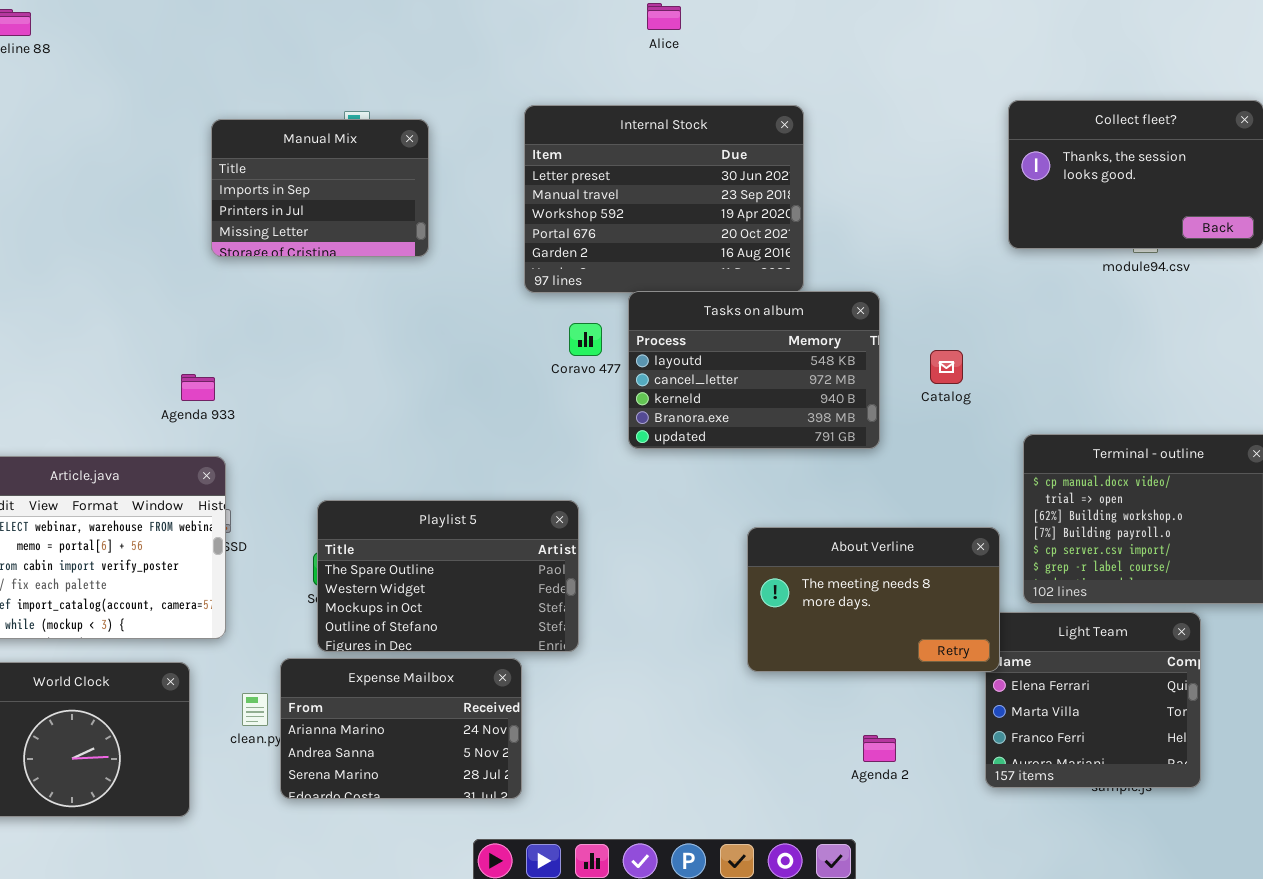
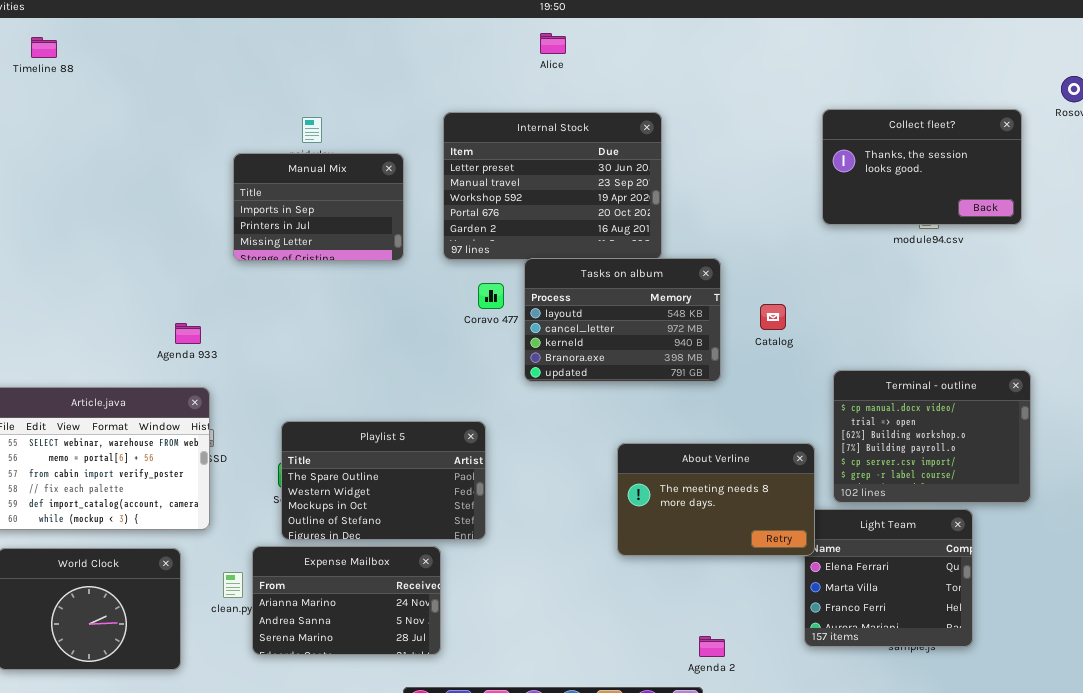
Manual Mix: [211,119,429,257] -> [233,153,404,261], moved
Agenda 2: [863,735,896,762] -> [699,636,725,657], moved

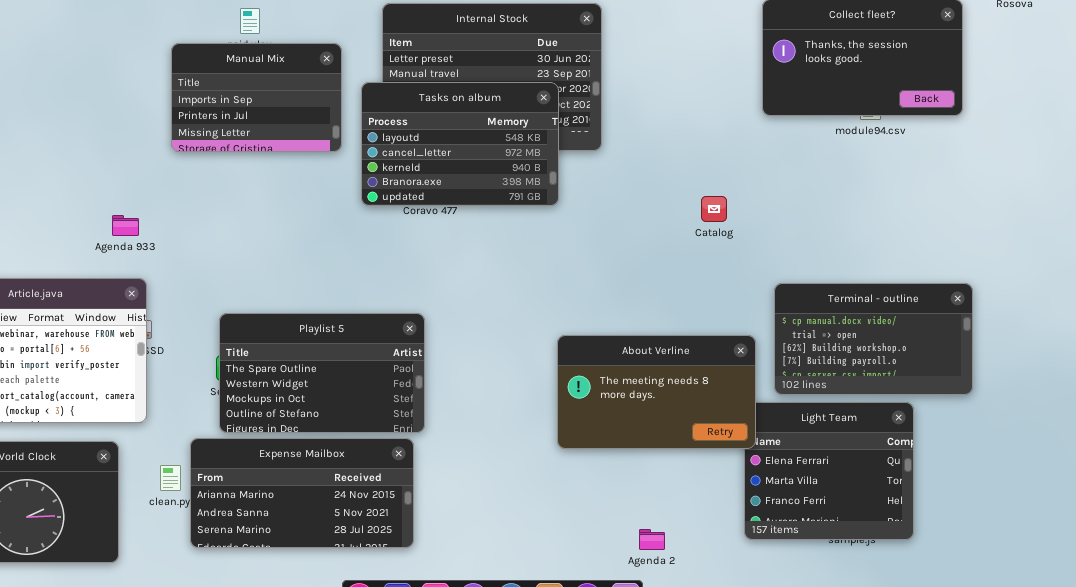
Tasks on album: [524,258,721,382] -> [361,82,559,206], moved
Terminal - outline: [833,370,1031,503] -> [774,283,973,395], resized
Expense Mailbox: [252,546,441,655] -> [190,438,414,548], resized

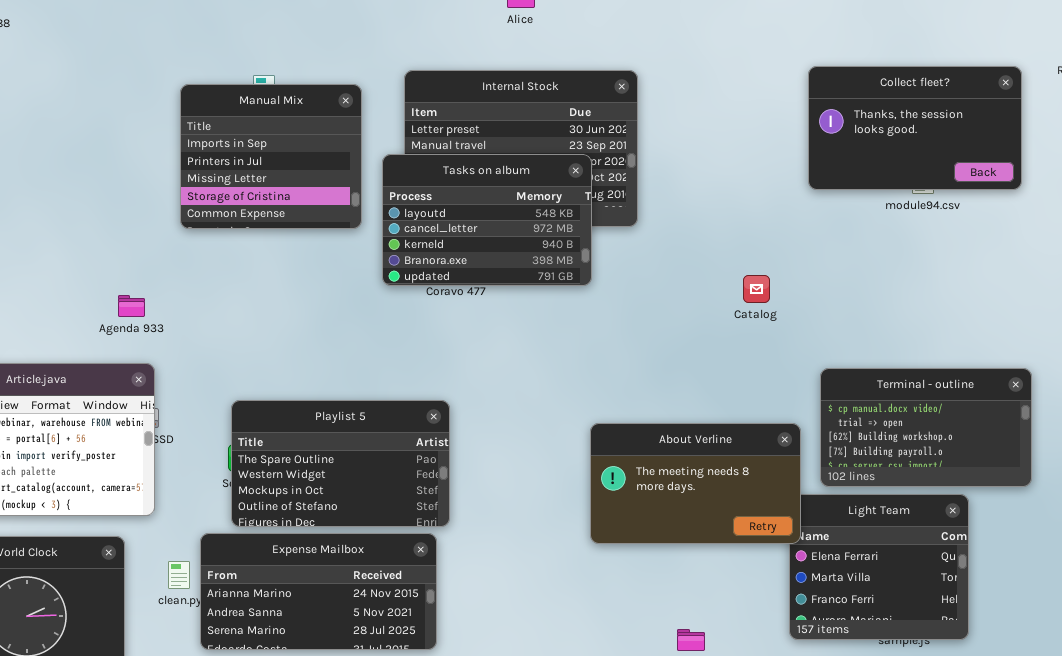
Manual Mix: [171,43,342,152] -> [180,84,362,229], resized

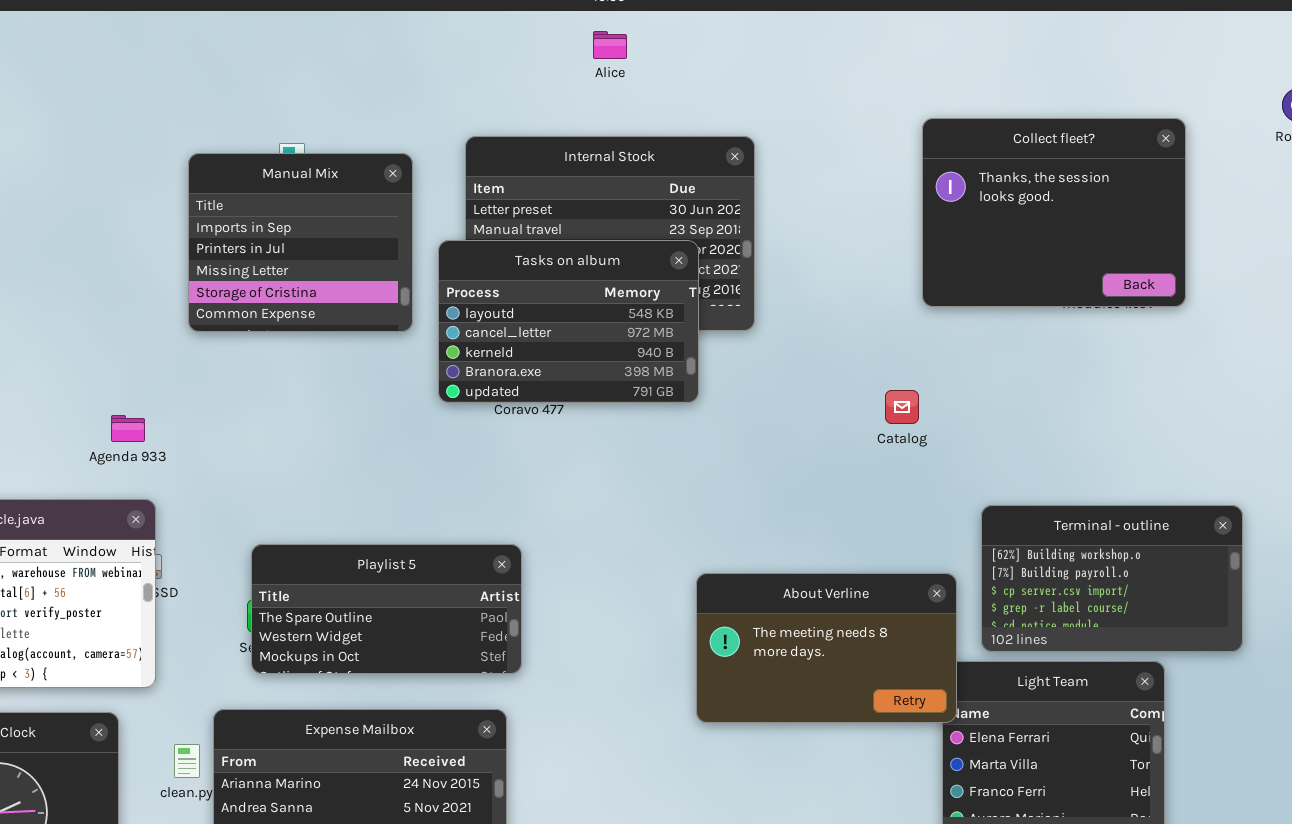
Collect fleet?: [808,66,1022,190] -> [922,118,1186,307], moved, resized
Terminal - outline: [820,368,1032,487] -> [981,505,1243,652], scrolled down 2 rows
Playlist 5: [231,400,450,527] -> [251,544,522,674], resized

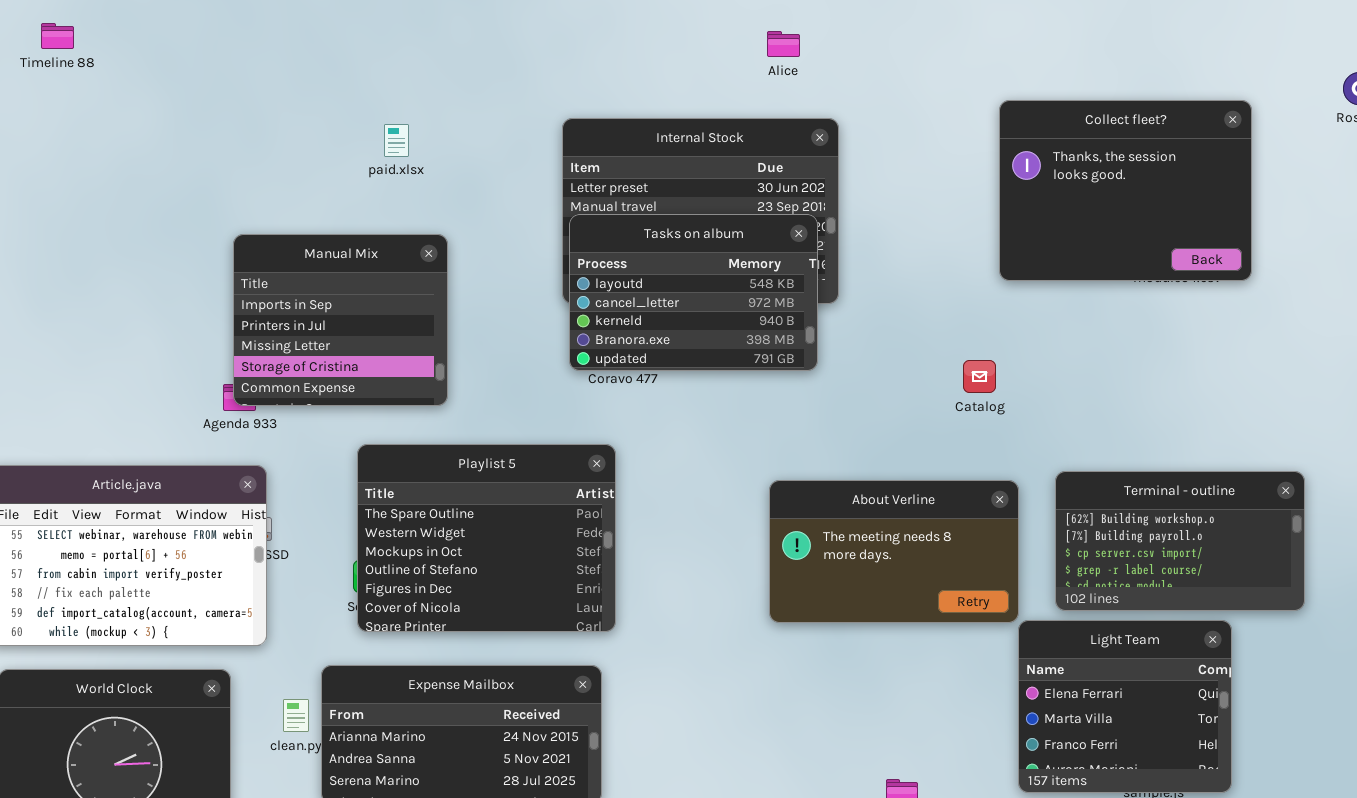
Alice: [593,31,627,59] -> [767,31,800,57], moved
Manual Mix: [188,153,413,332] -> [233,234,448,406], moved
Tasks on album: [438,240,699,403] -> [569,214,818,371], moved
Playlist 5: [251,544,522,674] -> [357,444,616,632], resized
About Verline: [696,573,957,723] -> [769,480,1019,623], moved

